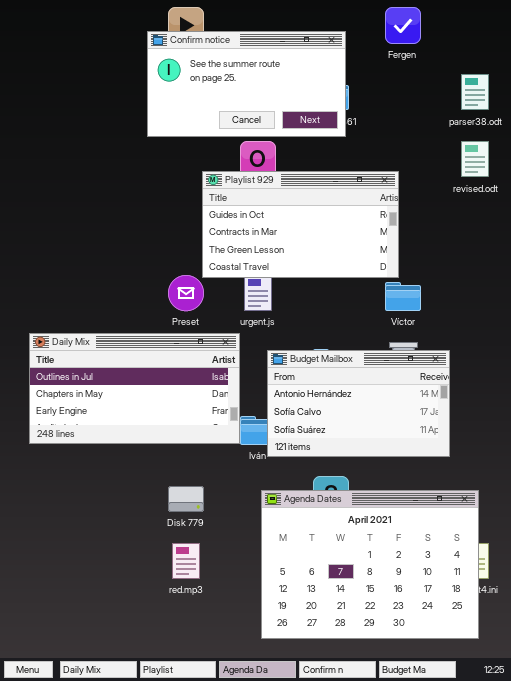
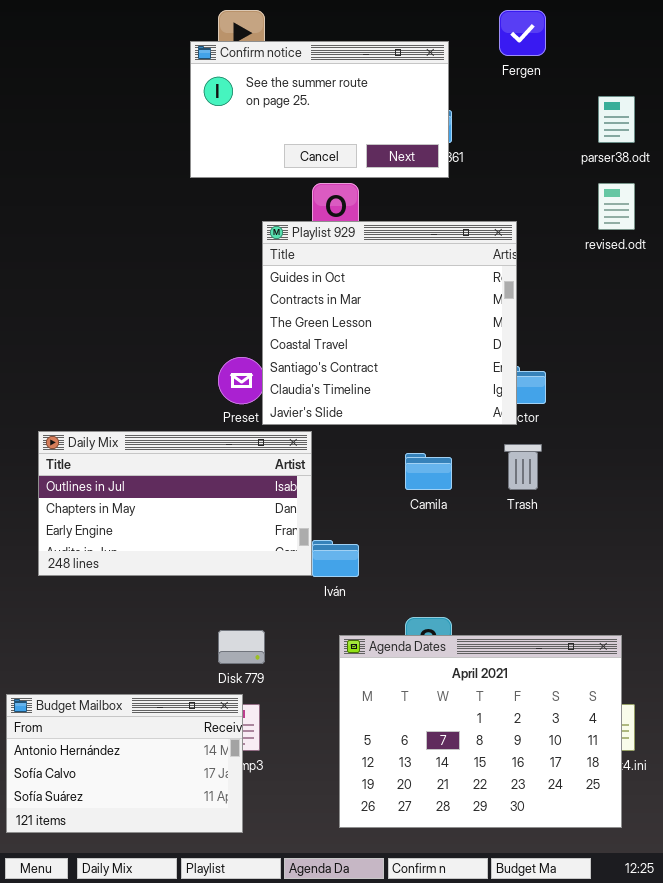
Playlist 929: [202,171,399,278] -> [262,221,517,425], resized
Budget Mailbox: [267,350,450,457] -> [6,694,243,833], moved

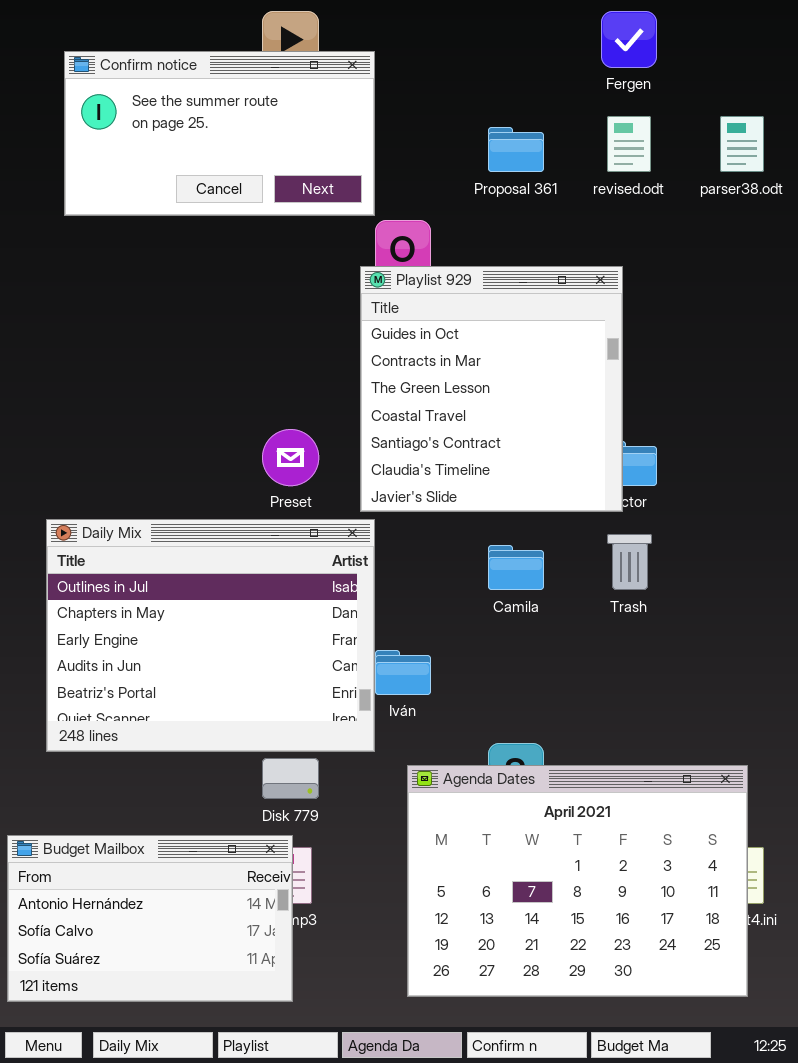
Confirm notice: [190,41,449,178] -> [64,51,375,216], moved
revised.odt: [598,183,635,230] -> [607,116,651,172], moved
Playlist 929: [262,221,517,425] -> [360,266,623,512], resized
Daily Mix: [38,431,312,576] -> [46,519,375,752], resized

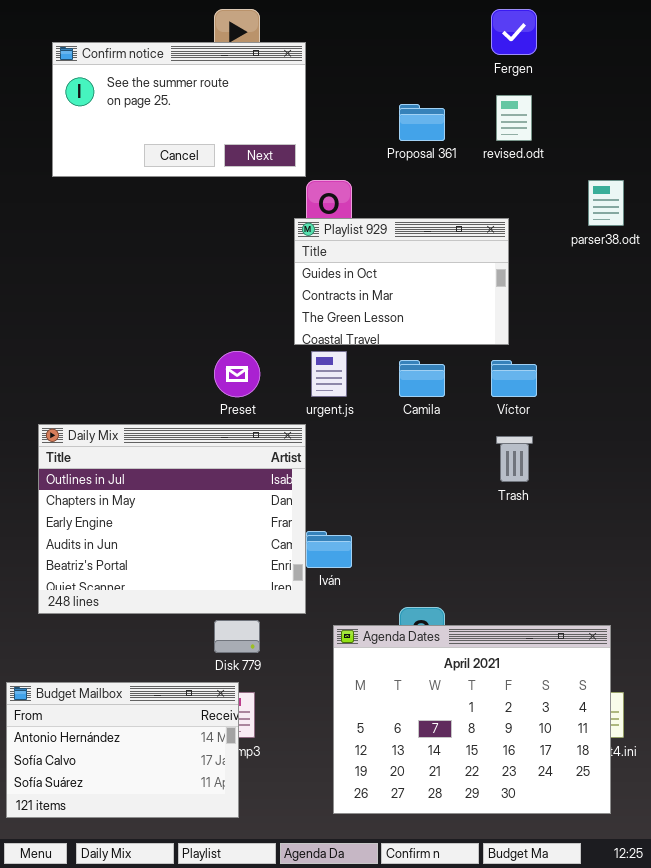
parser38.odt: [720,116,764,172] -> [588,180,624,226], moved
Playlist 929: [360,266,623,512] -> [294,218,509,345], resized
Camila: [488,545,544,590] -> [399,360,445,397], moved

